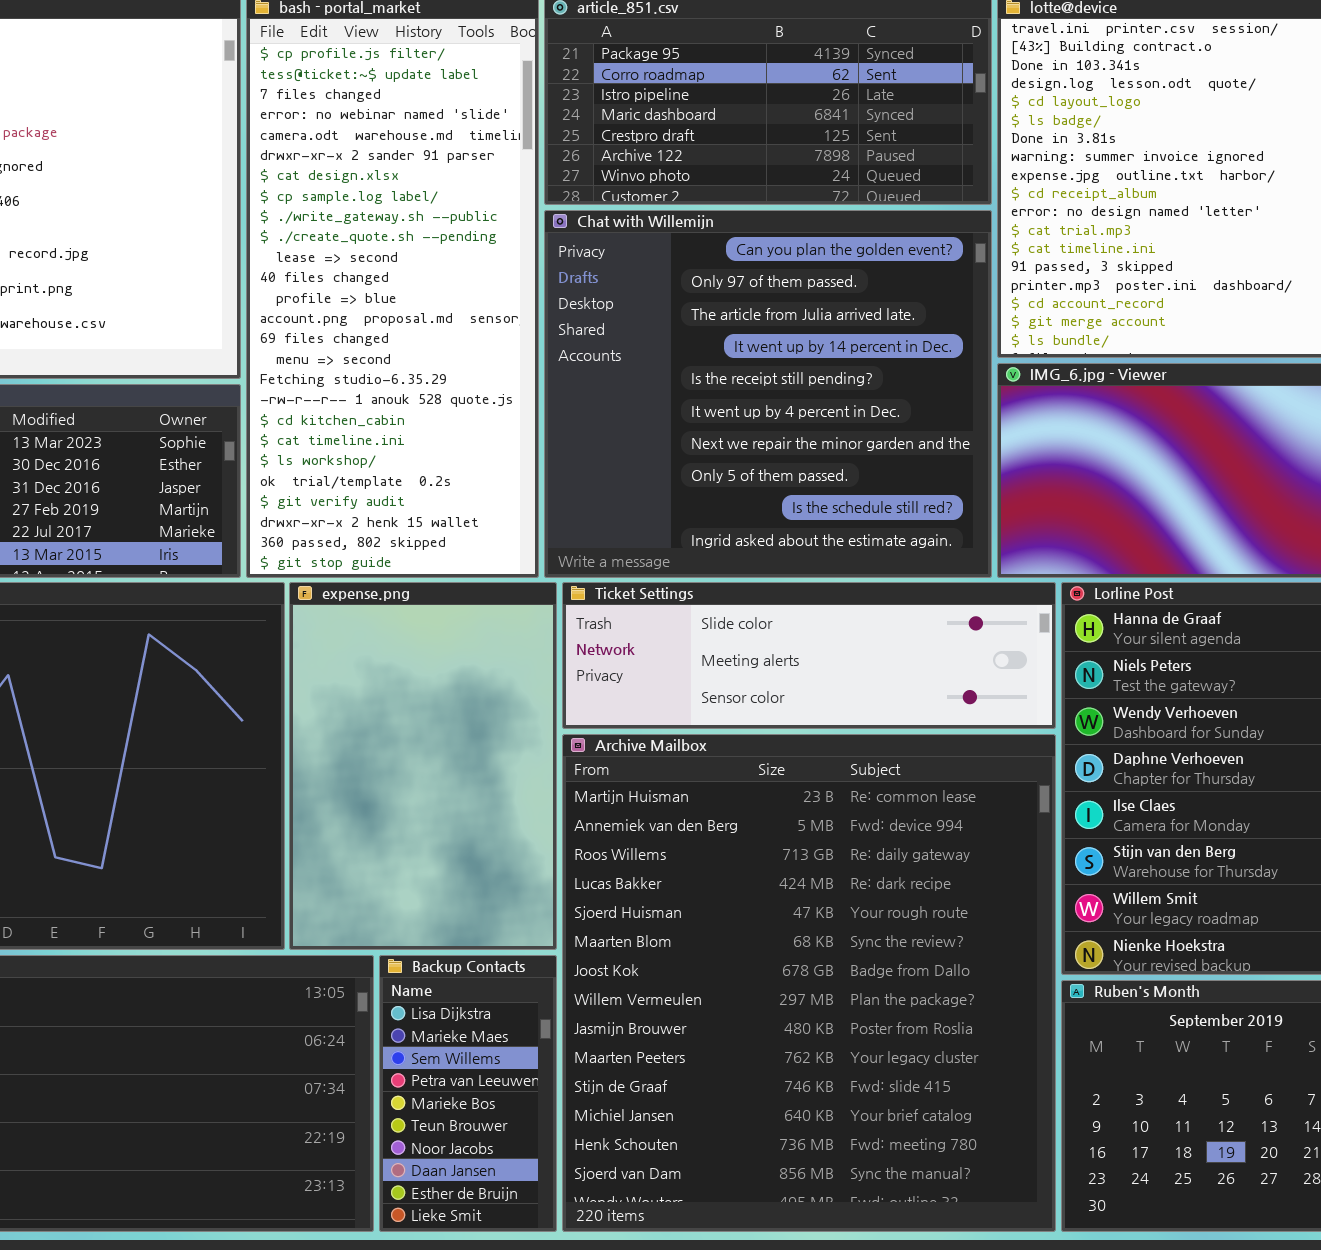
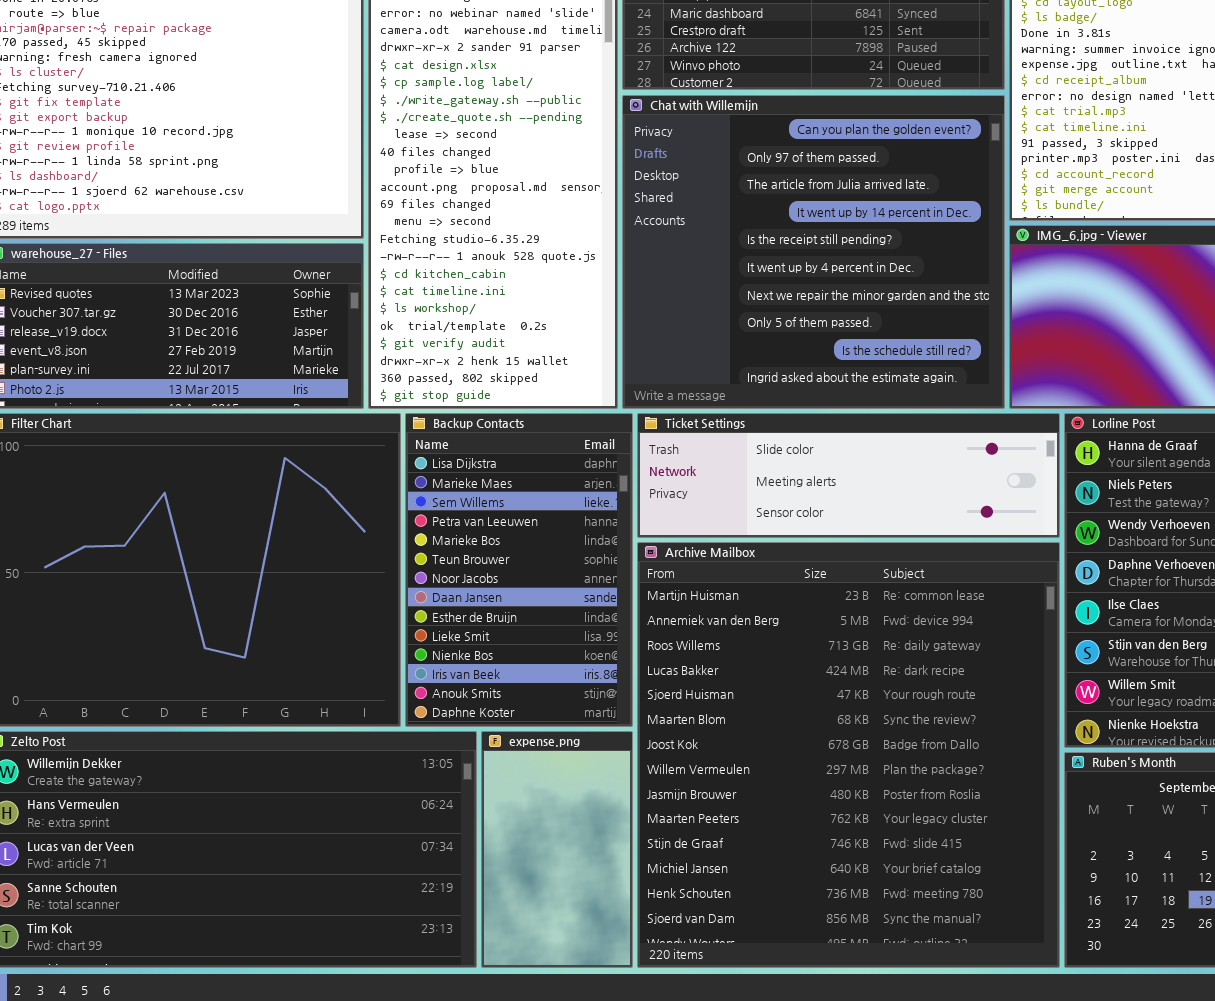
expense.png: [289,582,557,950] -> [481,731,633,968], moved, resized
Backup Contacts: [379,955,557,1232] -> [405,413,633,727], moved, resized

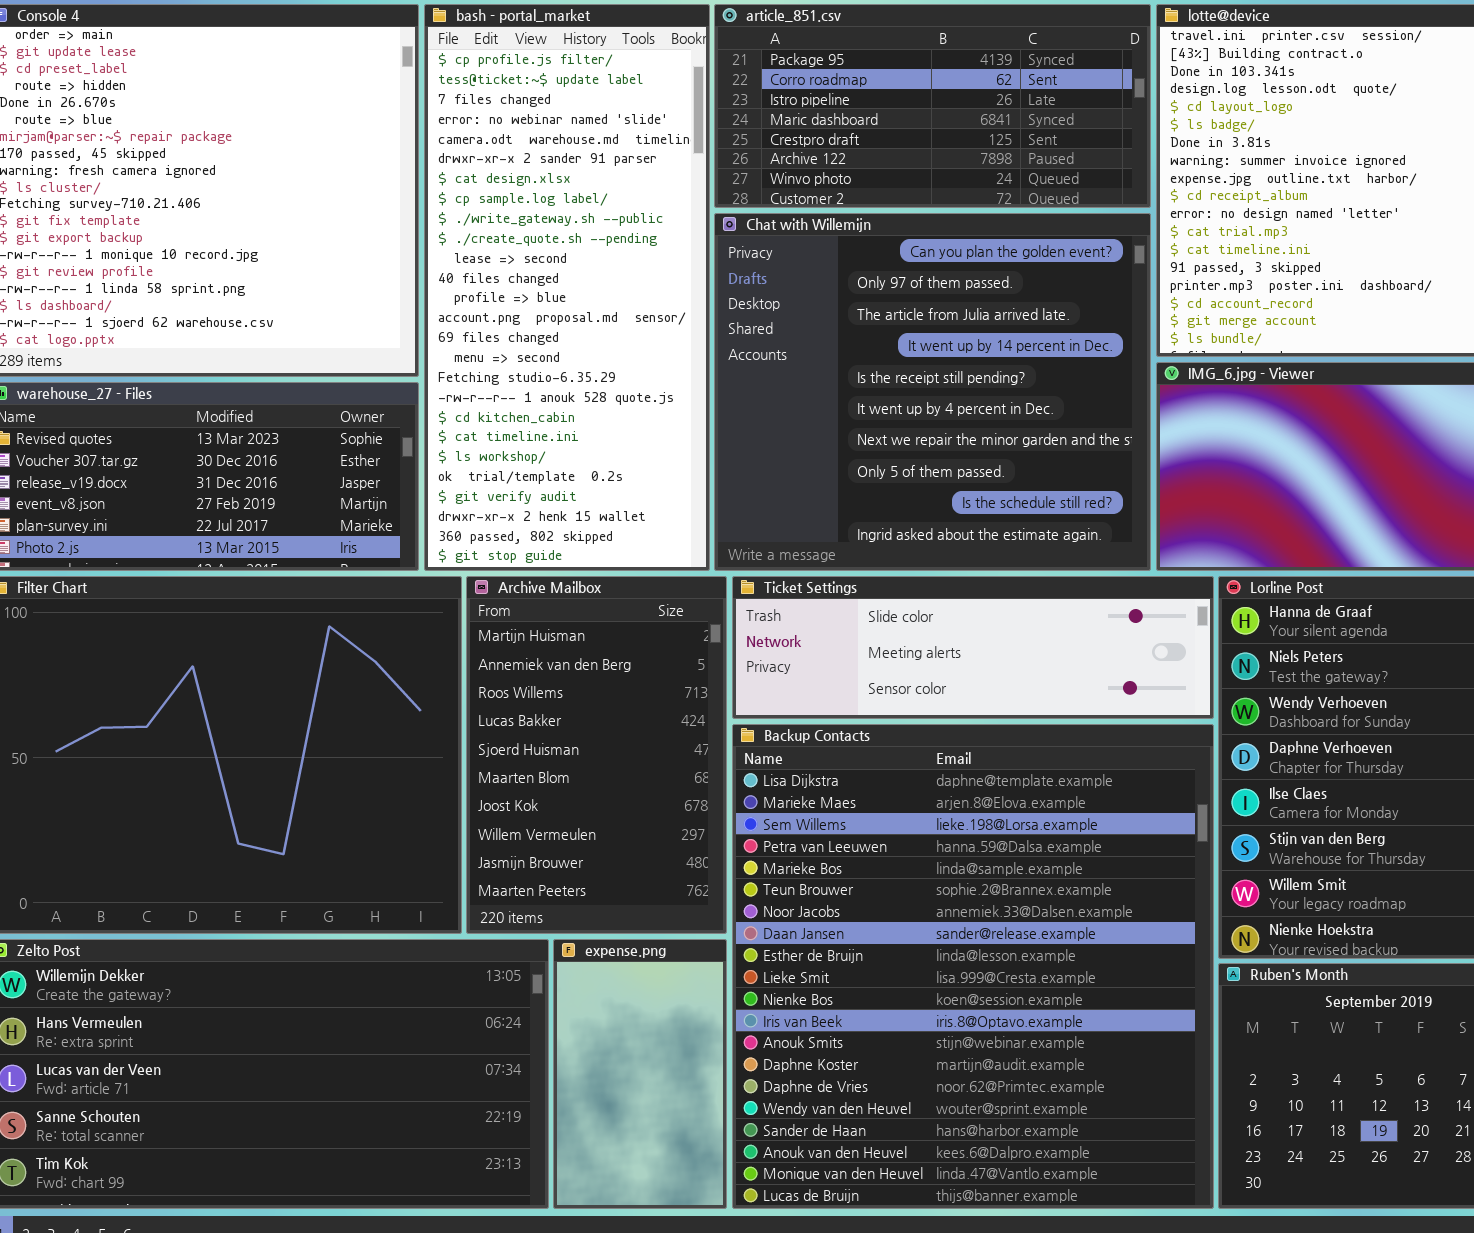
Backup Contacts: [405,413,633,727] -> [732,724,1214,1209], moved, resized
Archive Mailbox: [637,542,1060,968] -> [466,576,727,934], moved, resized

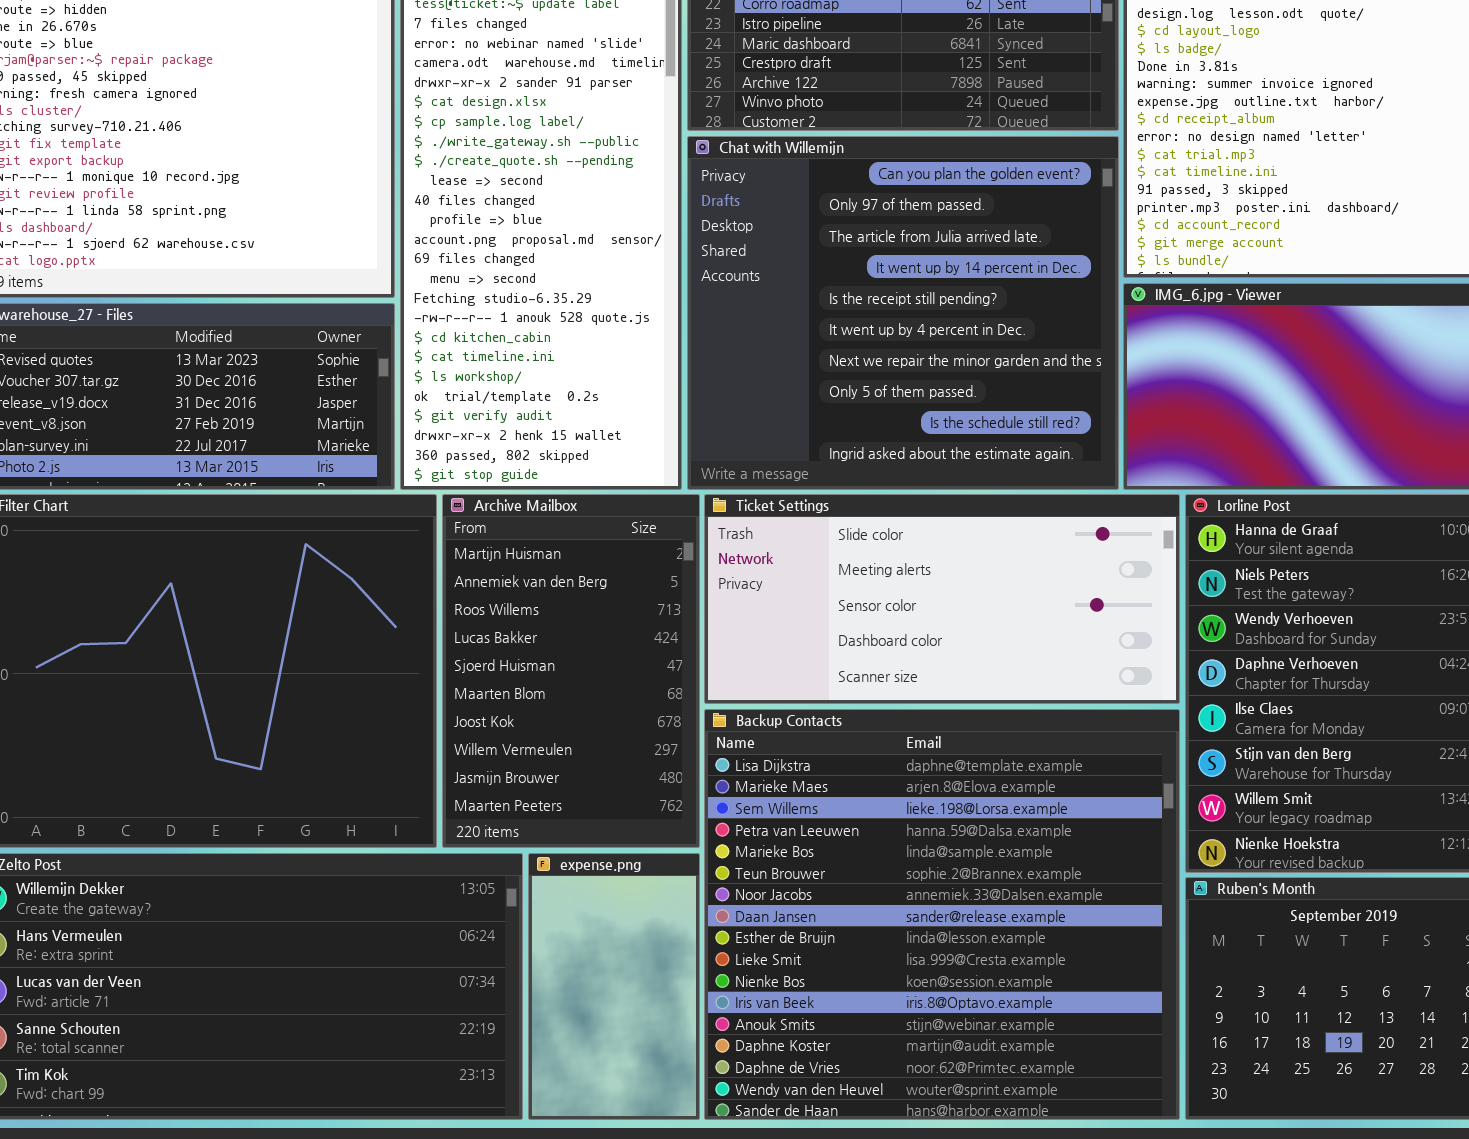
Ticket Settings: [732,576,1214,719] -> [704,494,1180,704], resized
Backup Contacts: [732,724,1214,1209] -> [704,709,1180,1120], resized

